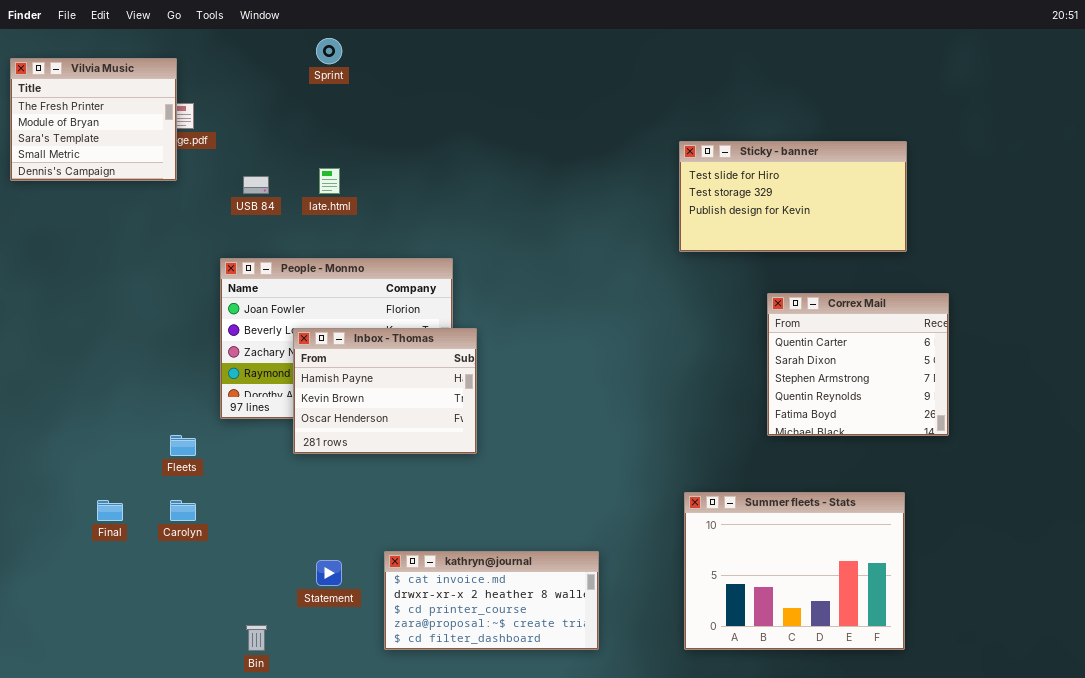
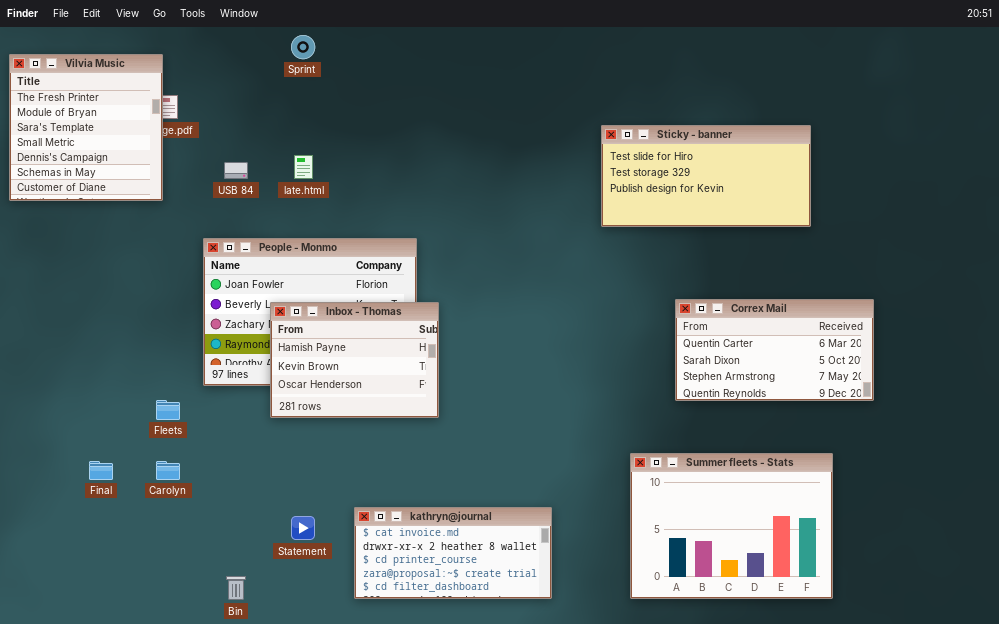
Vilvia Music: [10,58,177,181] -> [9,54,163,201], resized
Sticky - banner: [679,141,907,252] -> [601,125,811,227], moved
Correx Mail: [767,293,949,436] -> [675,299,874,401], resized

